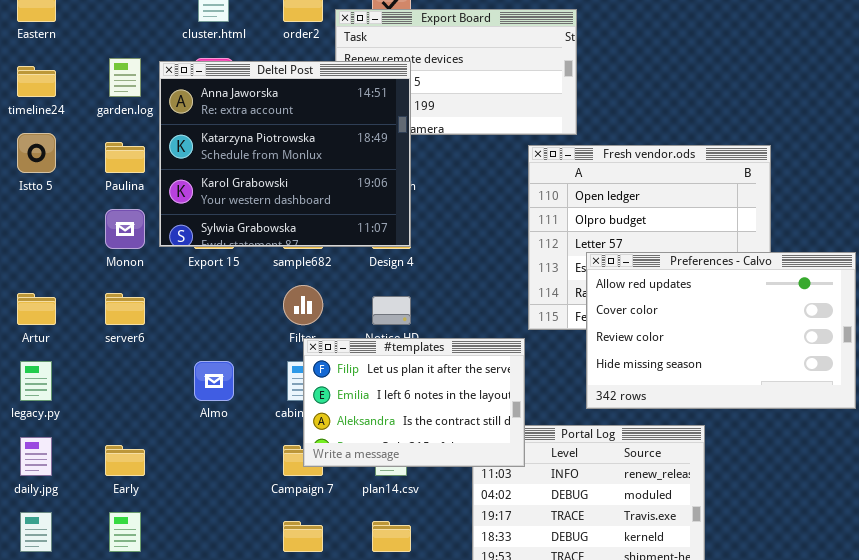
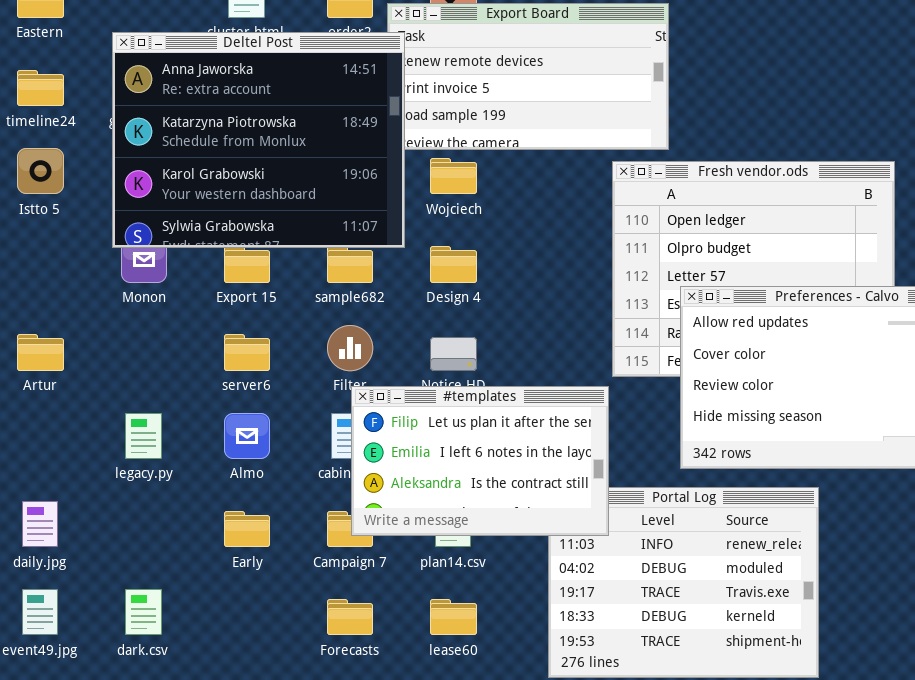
Deltel Post: [159,61,411,247] -> [112,32,405,248], moved
server6: [105,293,145,325] -> [224,334,270,371], moved
legacy.py: [20,361,52,401] -> [125,413,162,459], moved
Early: [105,445,145,476] -> [224,511,270,547], moved

